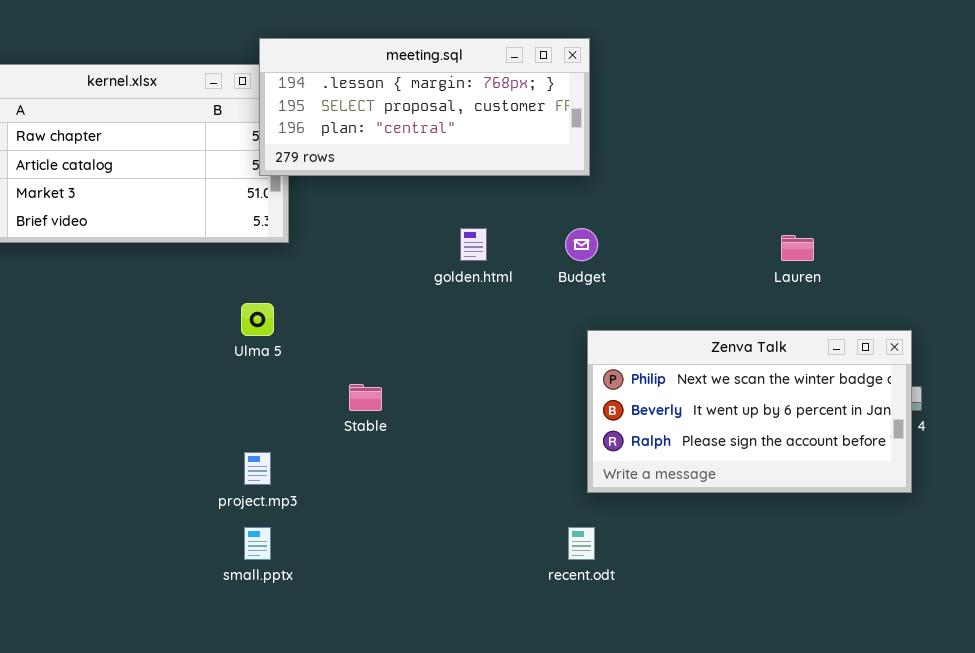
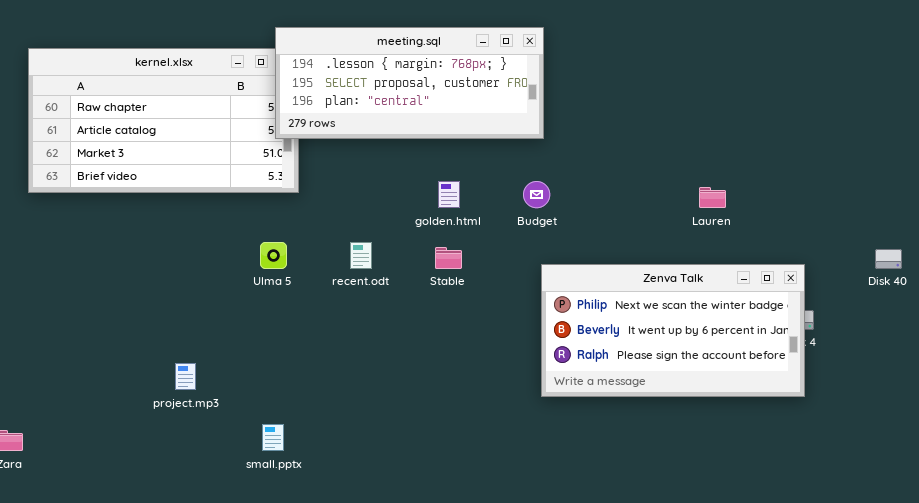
Stable: [349,384,382,411] -> [435,247,462,269], moved
project.mp3: [244,452,271,485] -> [175,363,196,390], moved
recent.odt: [568,527,595,560] -> [350,242,372,269], moved

